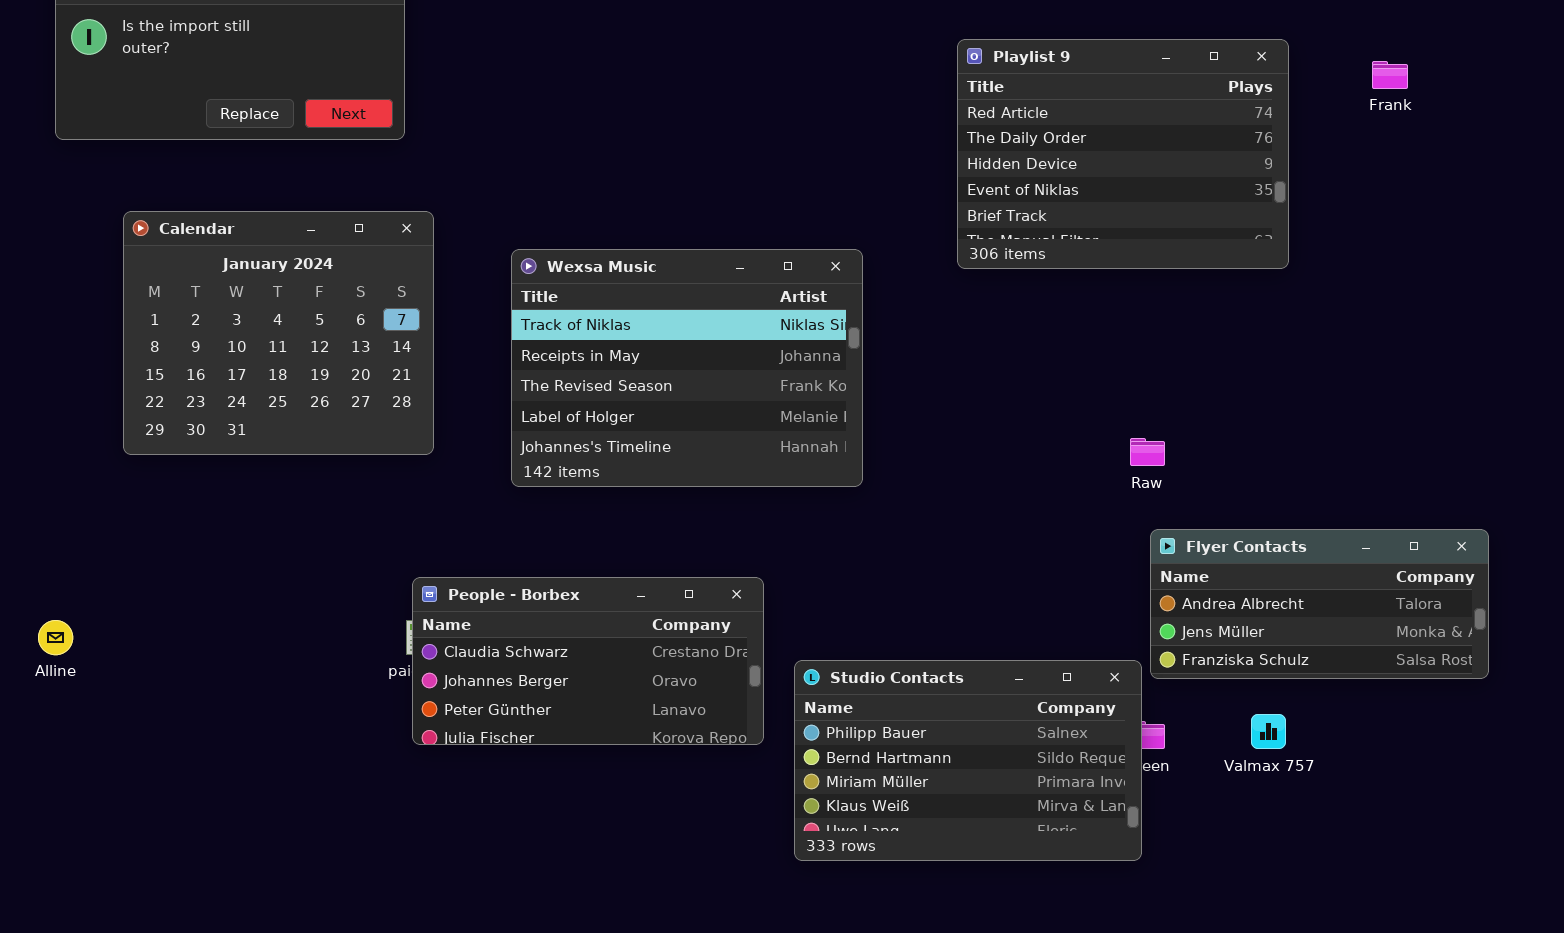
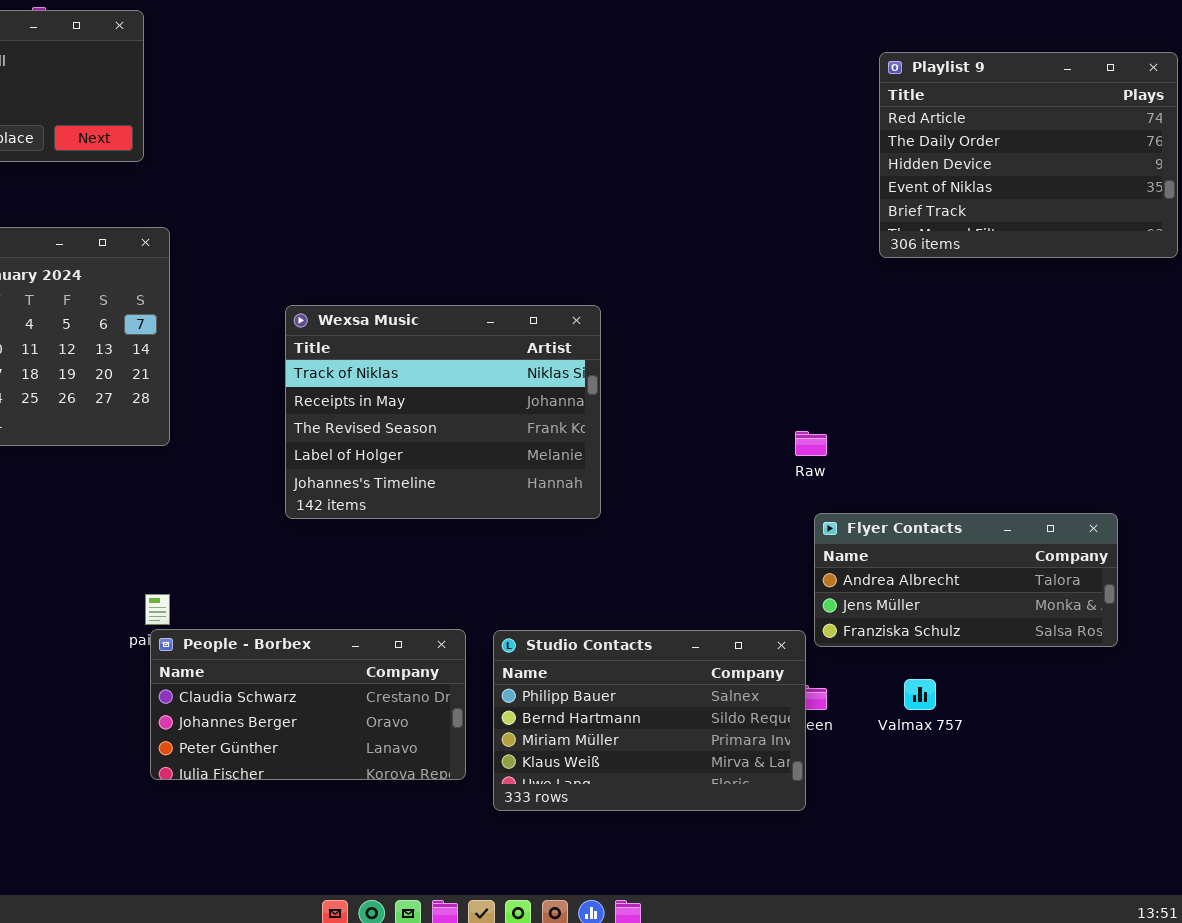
Playlist 9: [957,39,1289,269] -> [879,52,1178,258], moved
Wexsa Music: [511,249,863,487] -> [285,305,601,519], moved
People - Borbex: [412,577,764,745] -> [150,629,466,780], moved

